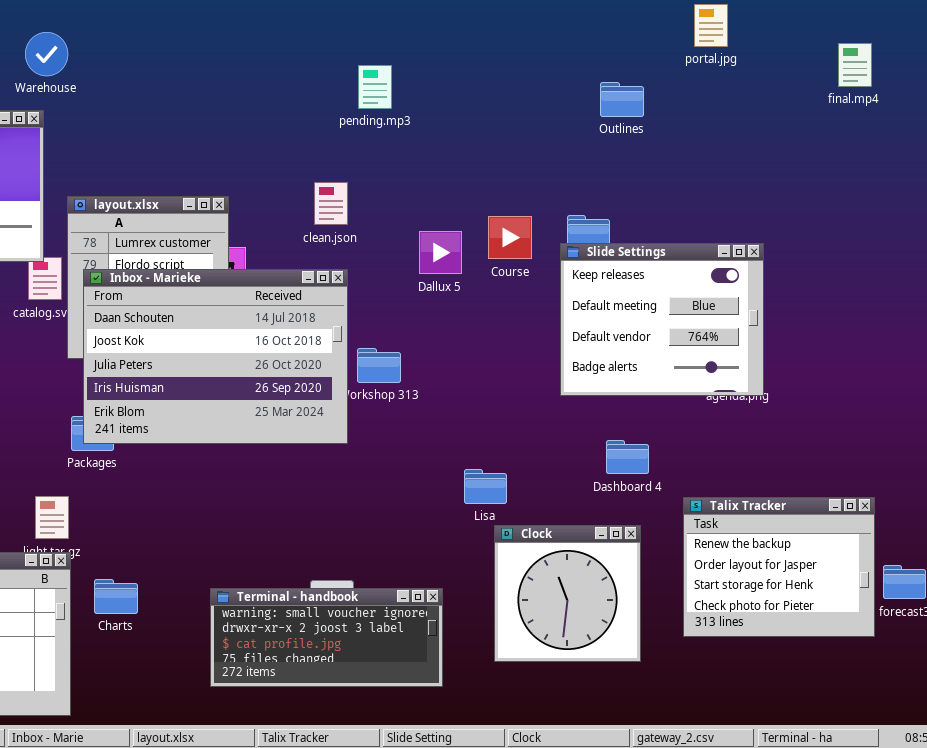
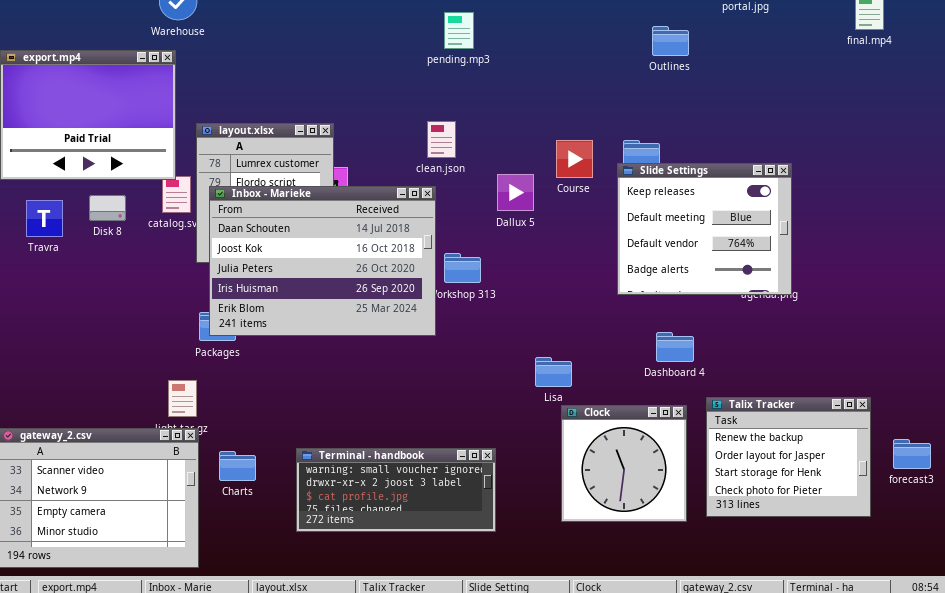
clean.json: [314,182,348,225] -> [427,121,456,158], moved
Dallux 5: [419,231,462,274] -> [497,174,534,211], moved
Talix Tracker: [683,497,875,637] -> [706,397,871,517], moved
Terminal - handbook: [210,588,443,687] -> [296,448,496,532], moved

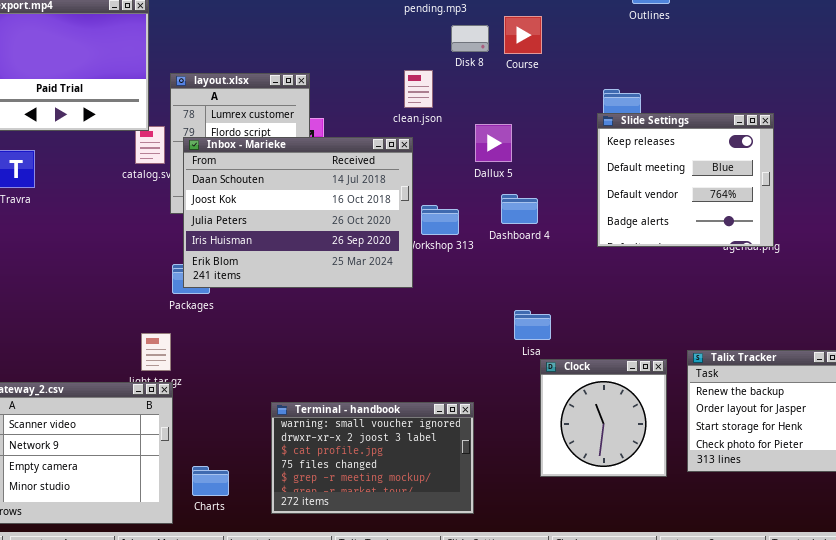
Course: [556,140,593,178] -> [504,16,542,54], moved
Disk 8: [89,195,126,221] -> [451,25,489,52], moved
Dashboard 4: [656,332,694,362] -> [501,194,538,224], moved
Terminal - handbook: [296,448,496,532] -> [271,402,474,514], resized
Charts: [219,451,256,481] -> [192,466,229,496], moved

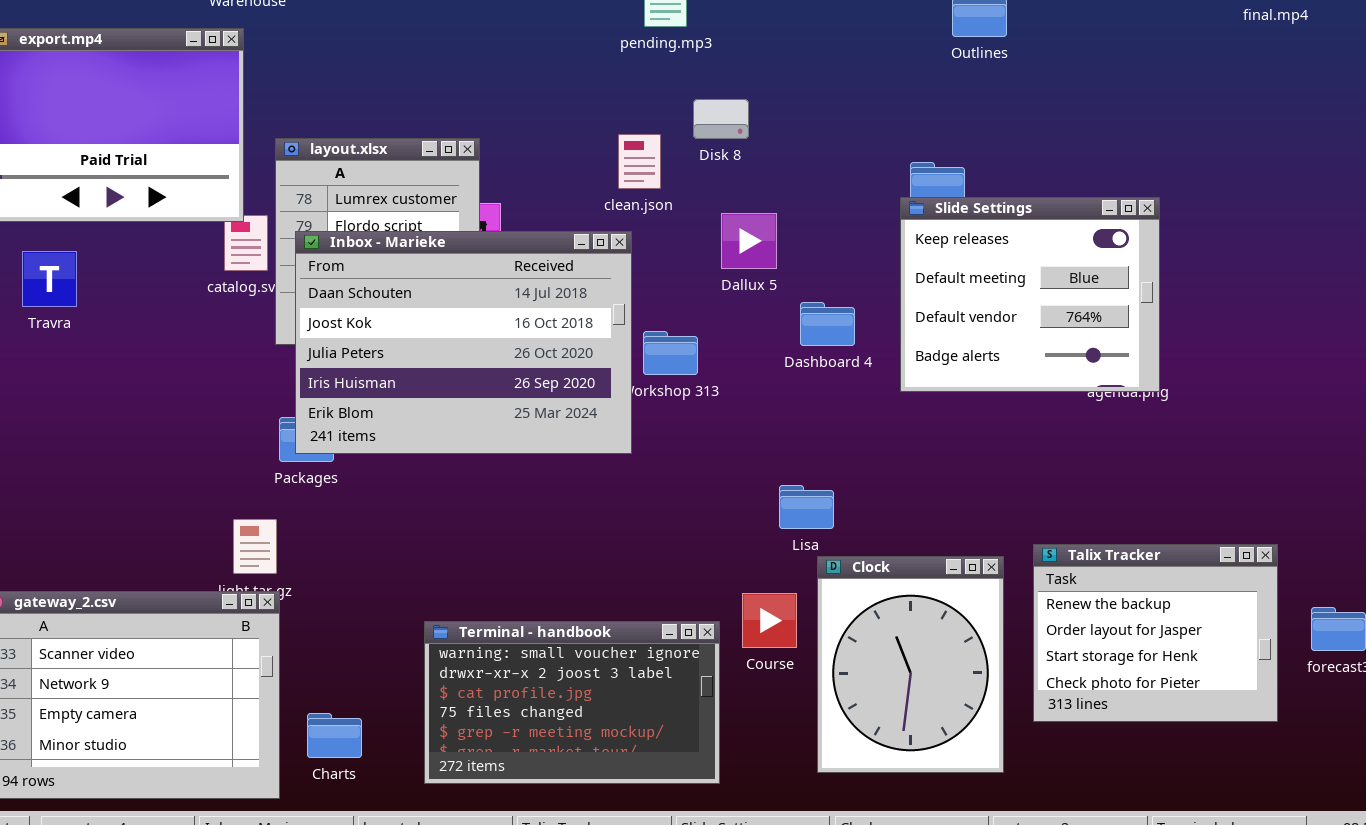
Course: [504,16,542,54] -> [742,593,797,648], moved
Disk 8: [451,25,489,52] -> [693,99,749,139], moved
Dashboard 4: [501,194,538,224] -> [800,302,855,346], moved
Clock: [540,359,667,477] -> [817,556,1004,773], resized

